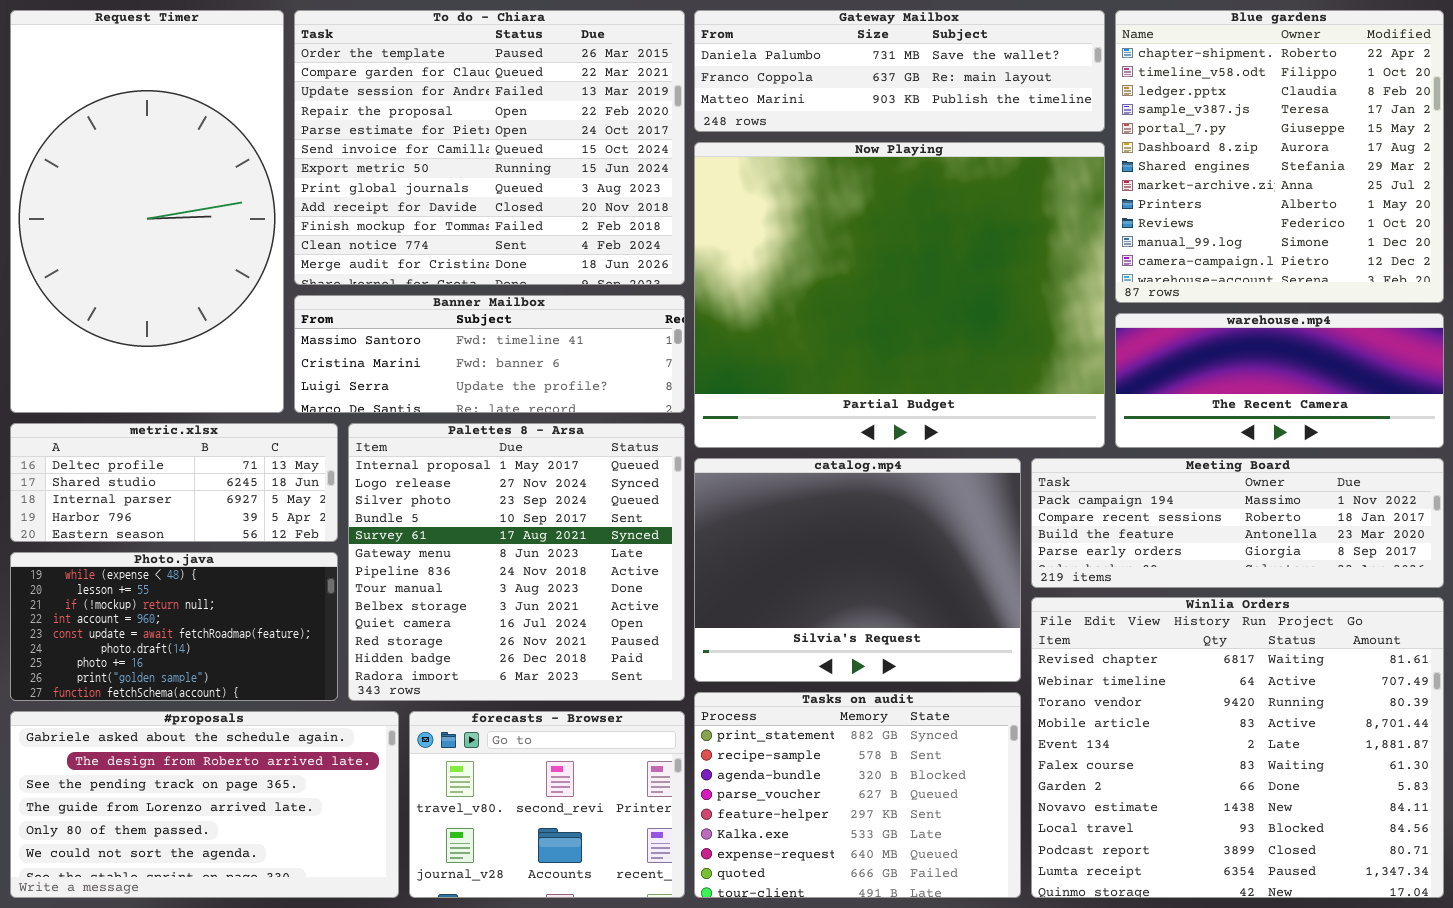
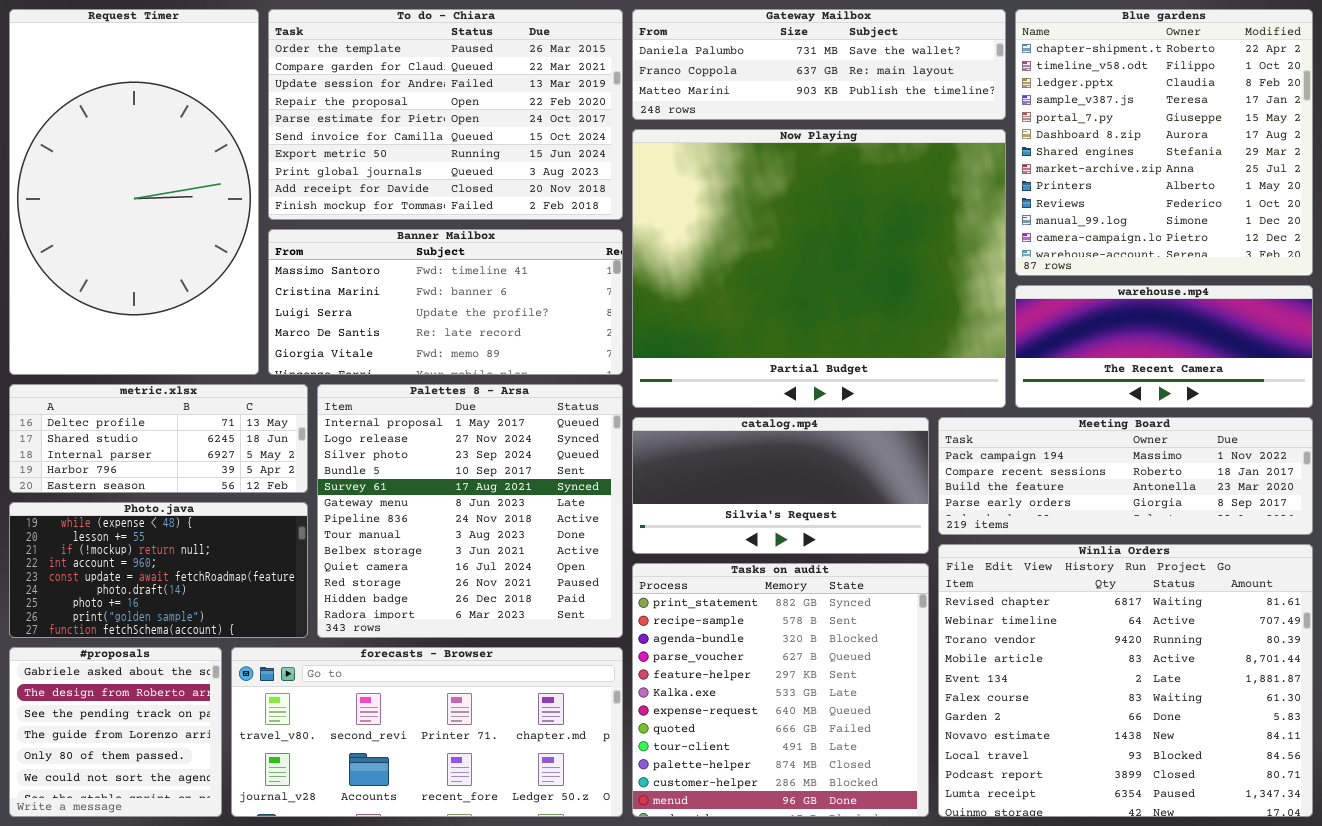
To do - Chiara: [294,10,685,285] -> [268,9,623,220], resized
Banner Mailbox: [294,295,685,413] -> [268,229,623,375], resized
catalog.mp4: [694,458,1021,682] -> [632,417,929,554], resized
Tasks on audit: [694,692,1021,898] -> [632,563,929,817], resized
#proposals: [10,711,399,898] -> [9,647,222,817], resized
forecasts - Browser: [409,711,685,898] -> [231,647,623,817], resized

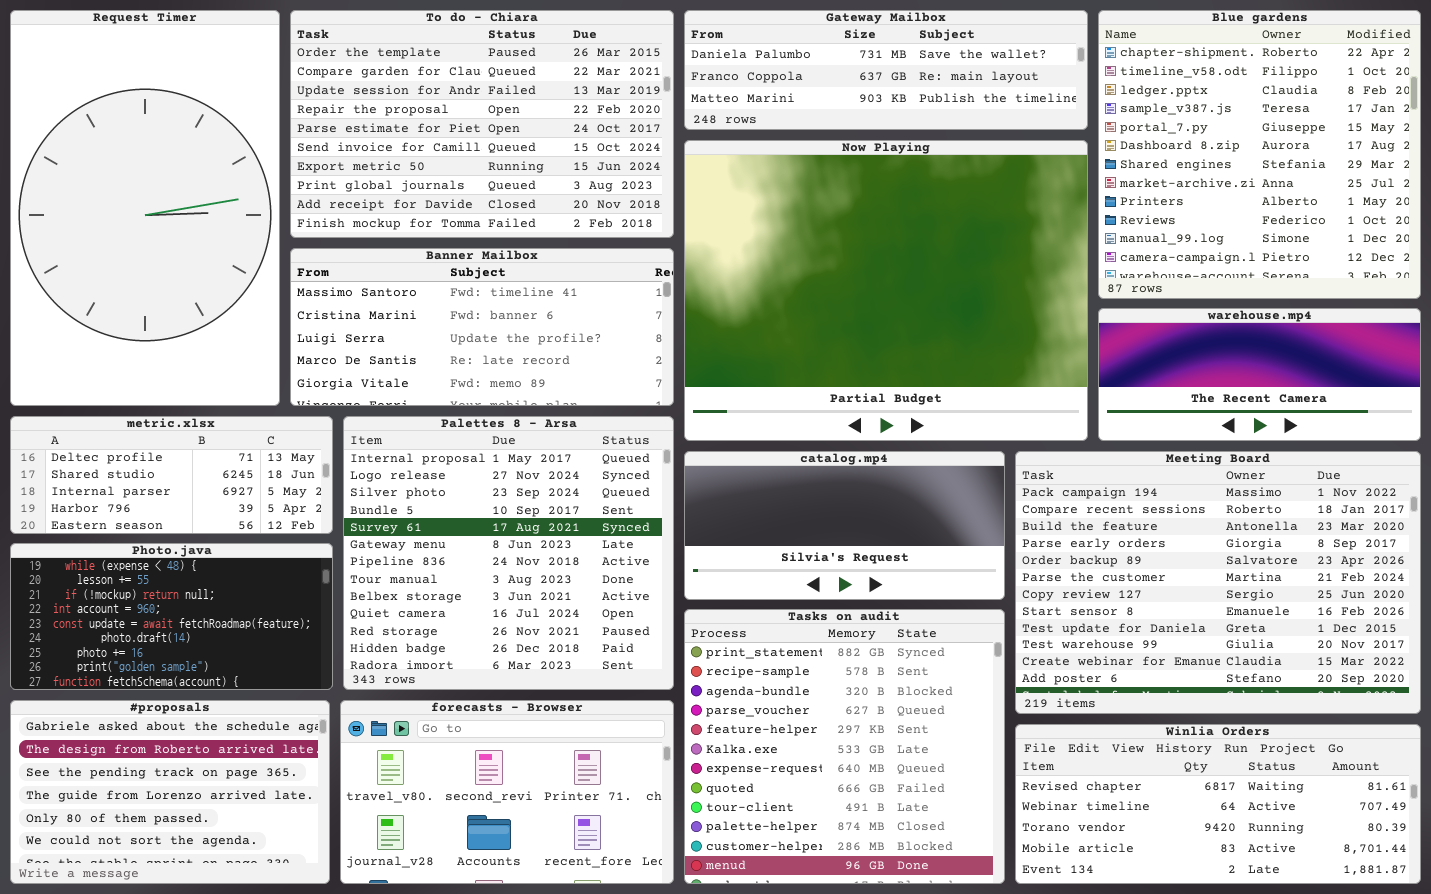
Meeting Board: [938,417,1313,535] -> [1015,451,1421,714], resized
Winlia Orders: [938,544,1313,817] -> [1015,724,1421,884], resized
#proposals: [9,647,222,817] -> [10,700,330,884], resized
forecasts - Browser: [231,647,623,817] -> [340,700,674,884], resized

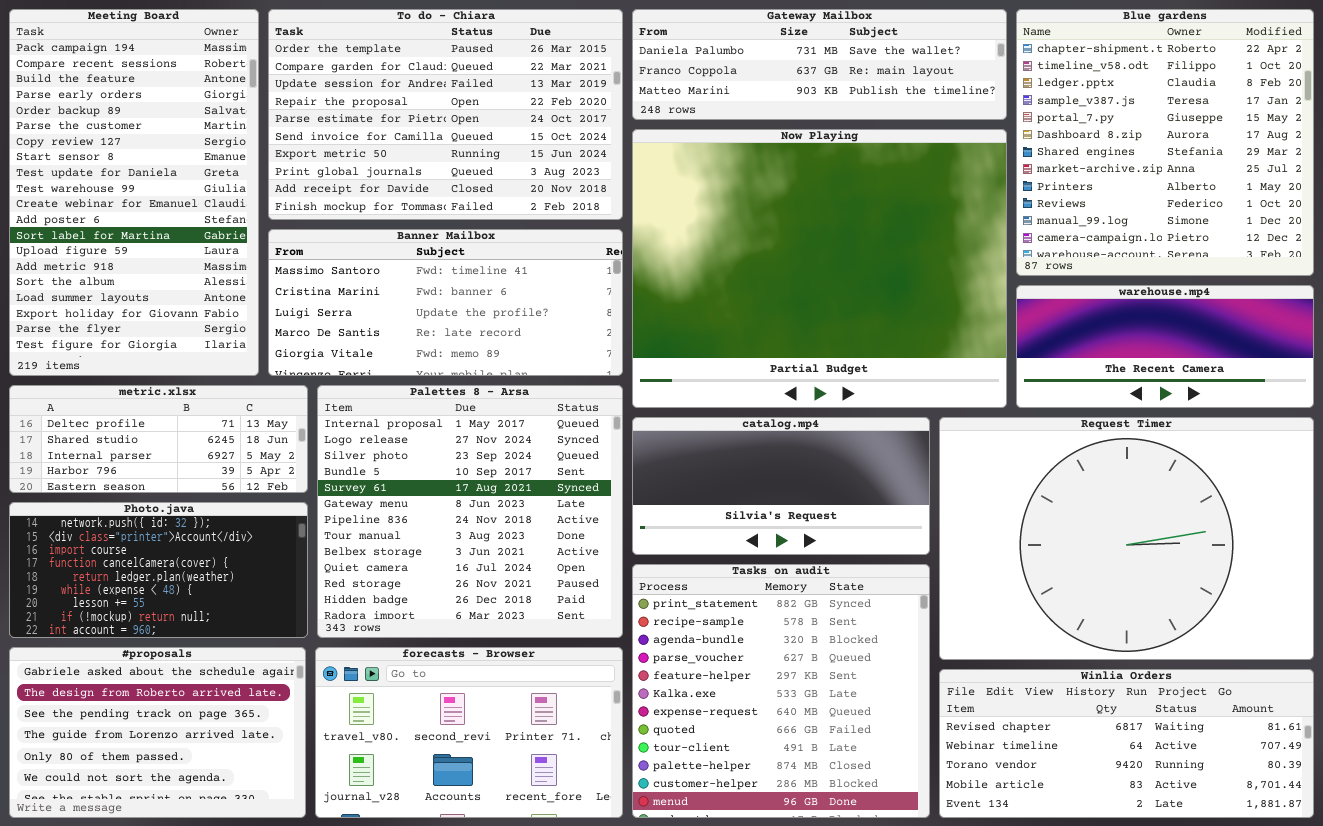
Request Timer: [10,10,280,406] -> [939,417,1314,660], moved, resized
Meeting Board: [1015,451,1421,714] -> [9,9,259,376], moved, resized
Photo.java: [10,543,333,690] -> [9,502,308,638], scrolled up 5 rows

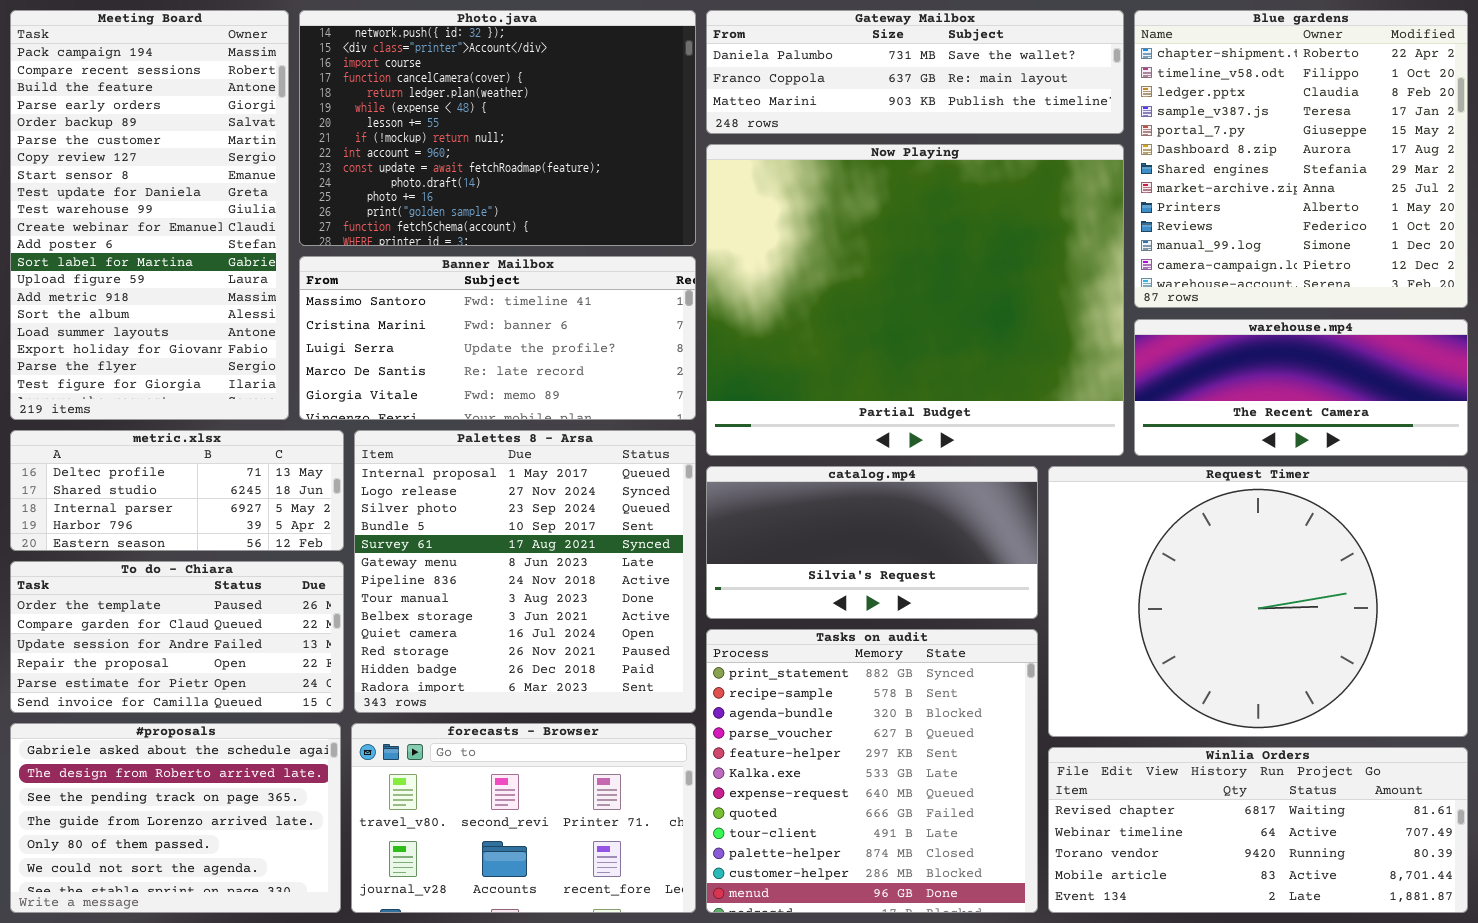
To do - Chiara: [268,9,623,220] -> [10,561,344,713], moved, resized
Photo.java: [9,502,308,638] -> [299,10,696,246], moved, resized

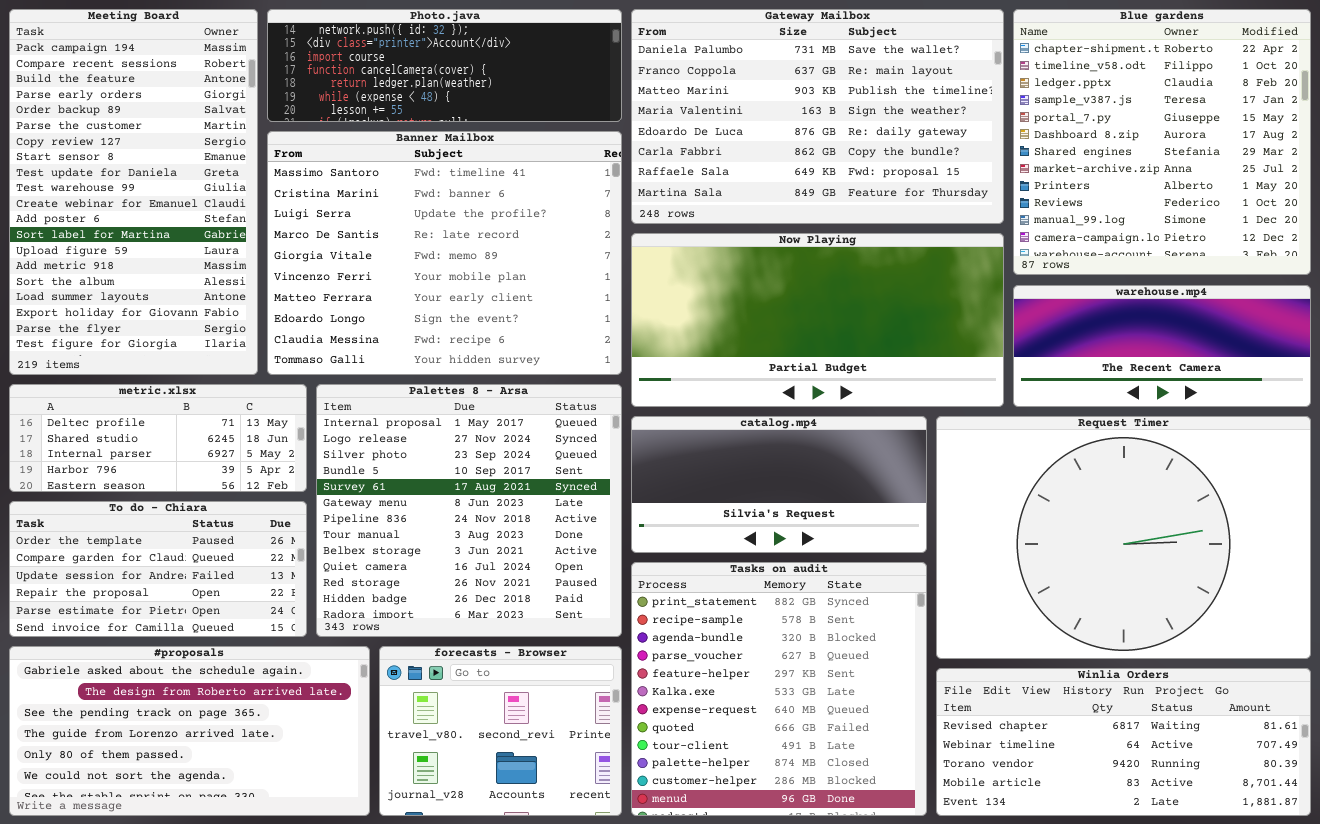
Photo.java: [299,10,696,246] -> [267,9,622,122], resized
Gateway Mailbox: [706,10,1124,134] -> [631,9,1004,224], resized
Now Playing: [706,144,1124,456] -> [631,233,1004,407], resized
Banner Mailbox: [299,256,696,420] -> [267,131,622,375], resized
#proposals: [10,723,341,913] -> [9,646,370,816], resized
forecasts - Browser: [351,723,696,913] -> [379,646,622,816], resized

